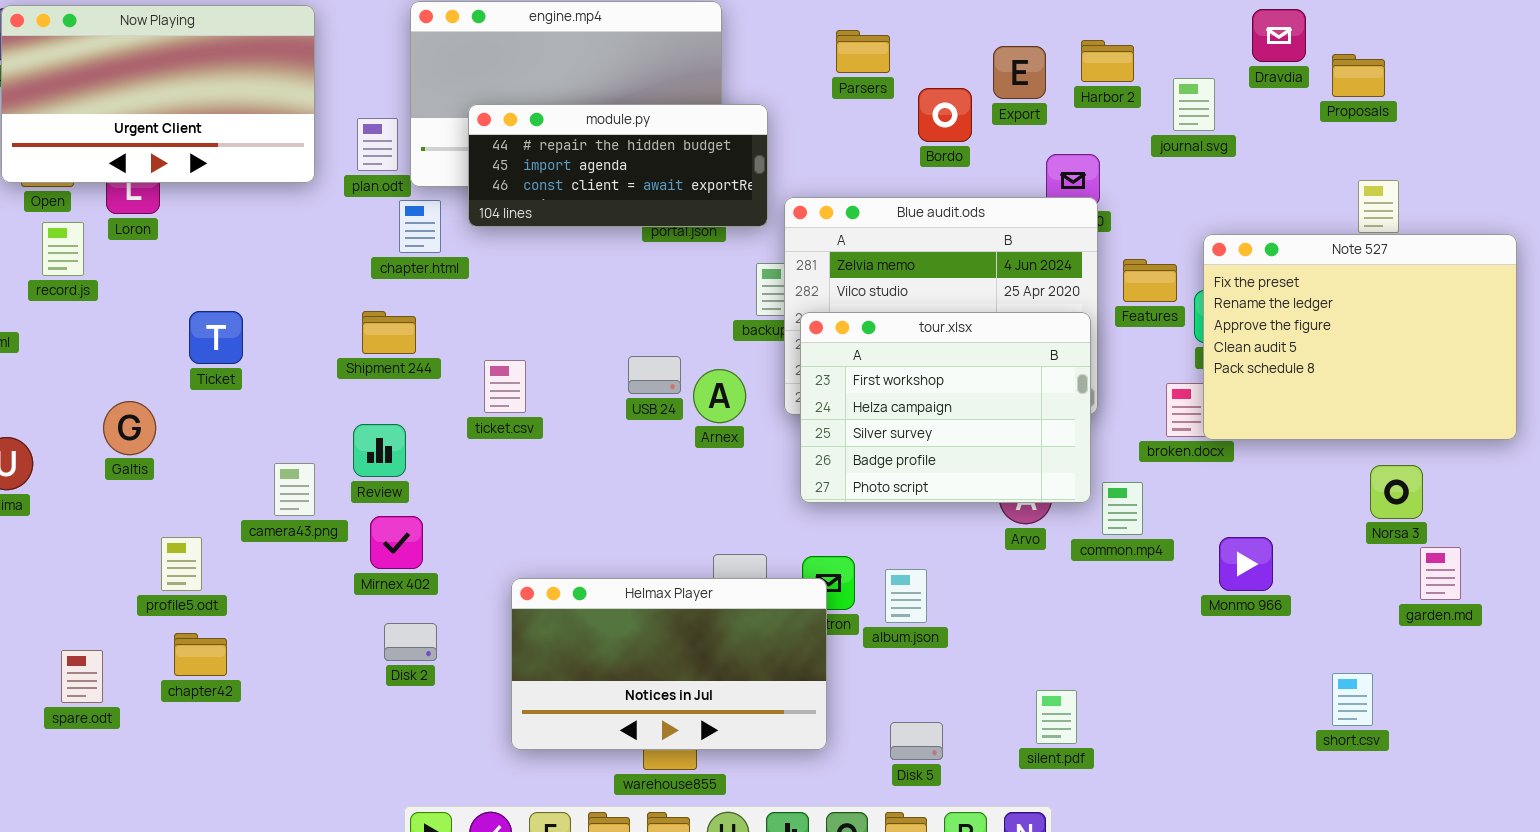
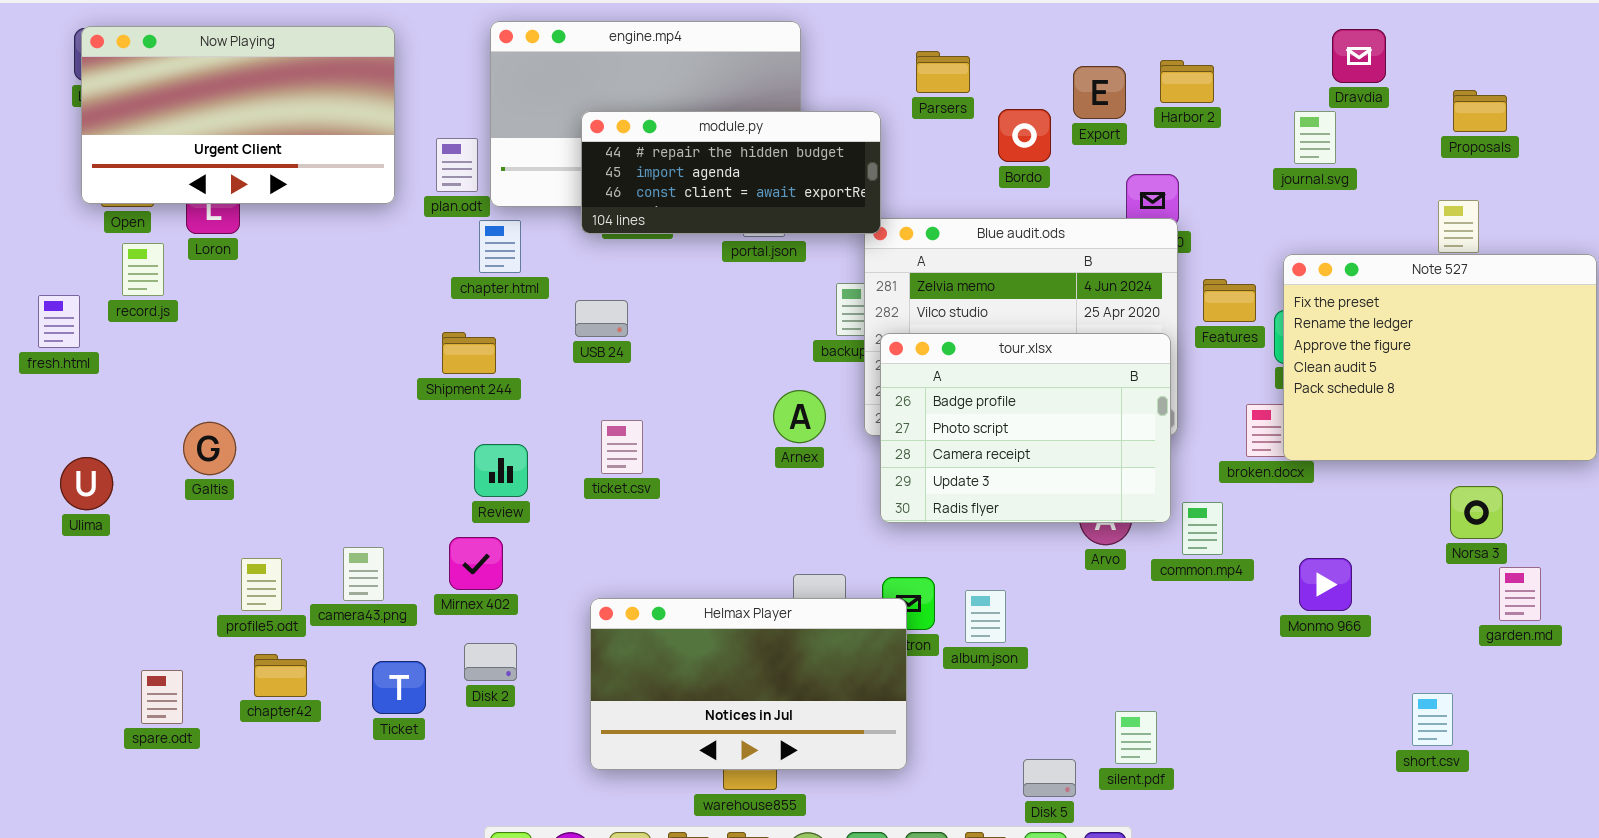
Proposals: [1332,54,1385,97] -> [1453,90,1507,132], moved
journal.svg: [1173,78,1215,131] -> [1294,111,1336,164], moved
module.py: [468,104,768,227] -> [581,111,881,234], moved
Ticket: [189,311,243,364] -> [372,661,426,714], moved
tour.xlsx: [800,312,1091,503] -> [880,333,1171,523], scrolled down 3 rows
USB 24: [628,356,681,394] -> [575,300,628,337], moved
ticket.csv: [484,360,526,413] -> [601,420,643,474], moved
Review: [353,424,406,477] -> [474,444,528,497], moved
camera43.png: [274,463,315,516] -> [343,547,384,601], moved
Disk 5: [890,722,943,760] -> [1023,759,1076,797], moved

